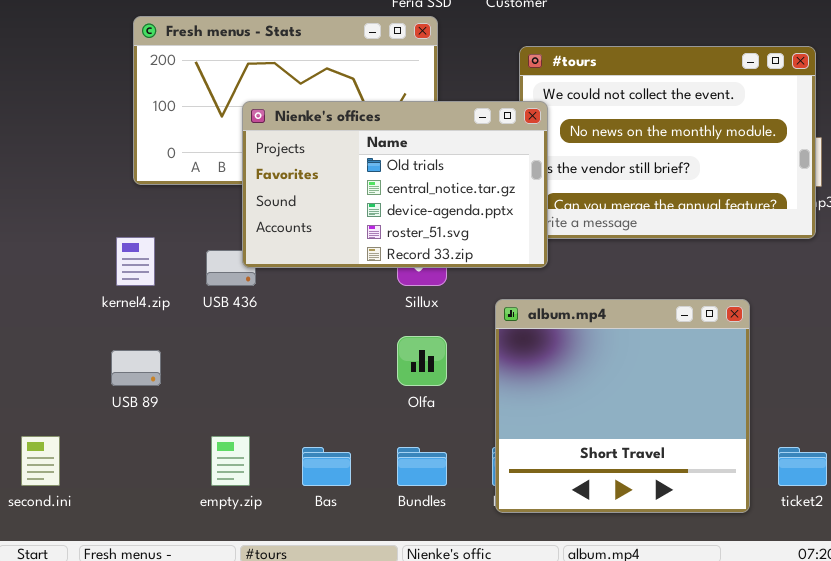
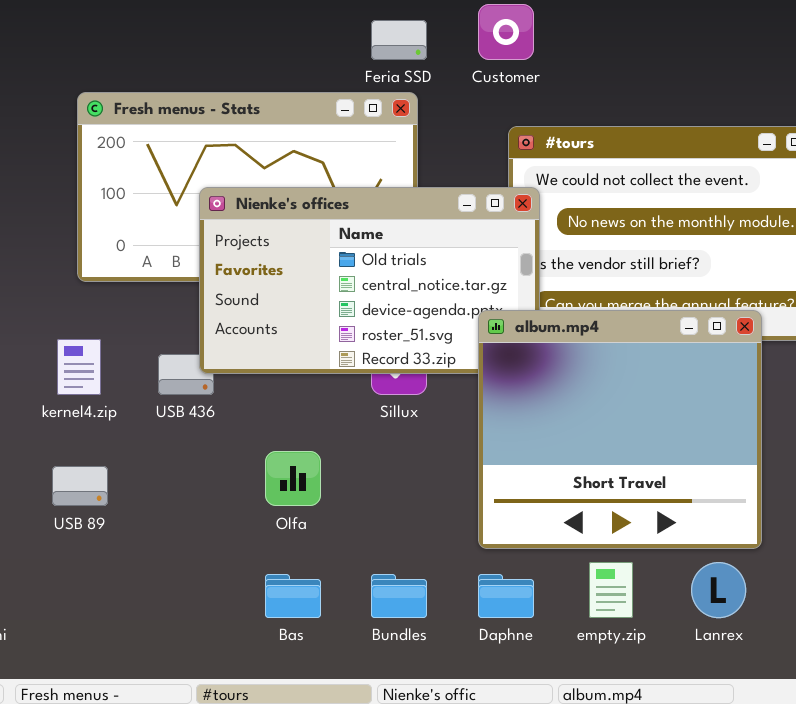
album.mp4: [495,299,750,513] -> [478,310,762,549], moved
Olfa: [397,336,447,386] -> [265,451,321,506], moved
empty.zip: [211,436,250,486] -> [589,562,633,618], moved

